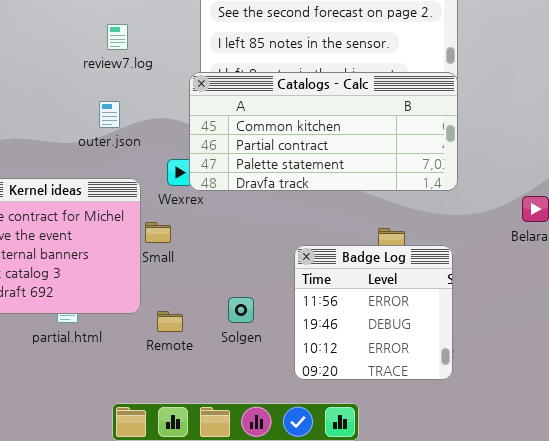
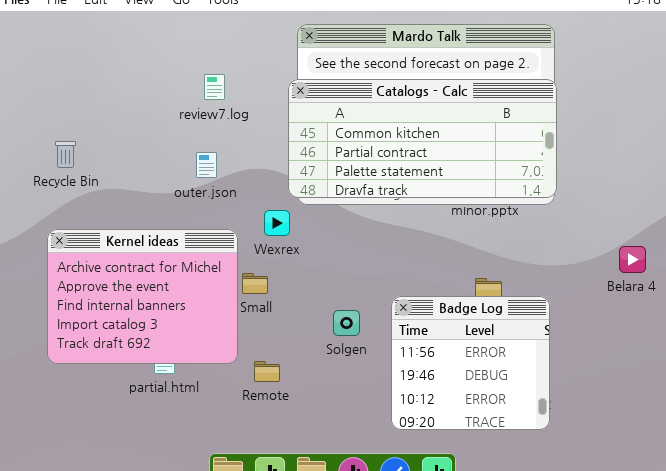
Catalogs - Calc: [189,72,458,191] -> [288,79,557,198], moved
Solgen: [228,297,254,323] -> [333,310,360,336], moved

